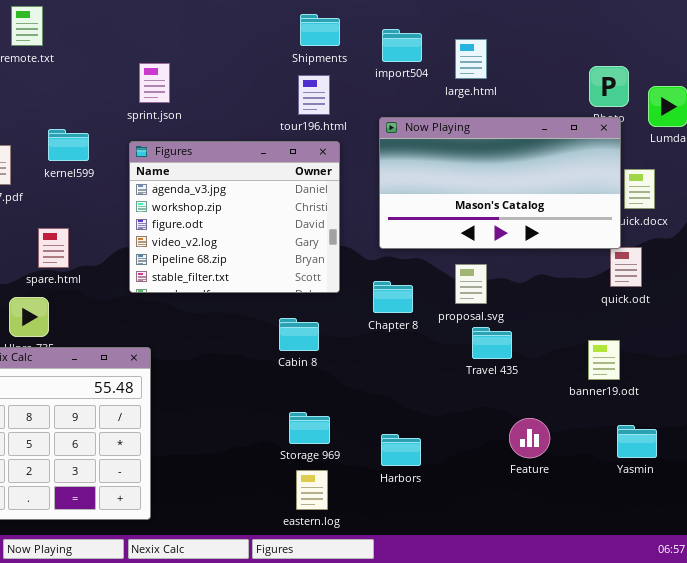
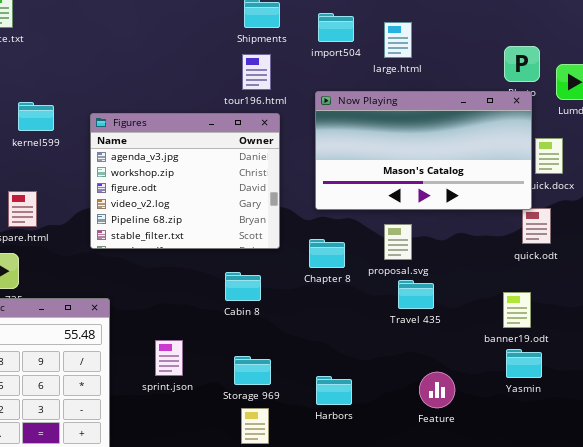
sprint.json: [139,63,170,103] -> [155,340,183,376], moved
Feature: [509,418,550,458] -> [419,372,455,408], moved
Yasmin: [617,425,657,458] -> [506,349,542,378], moved

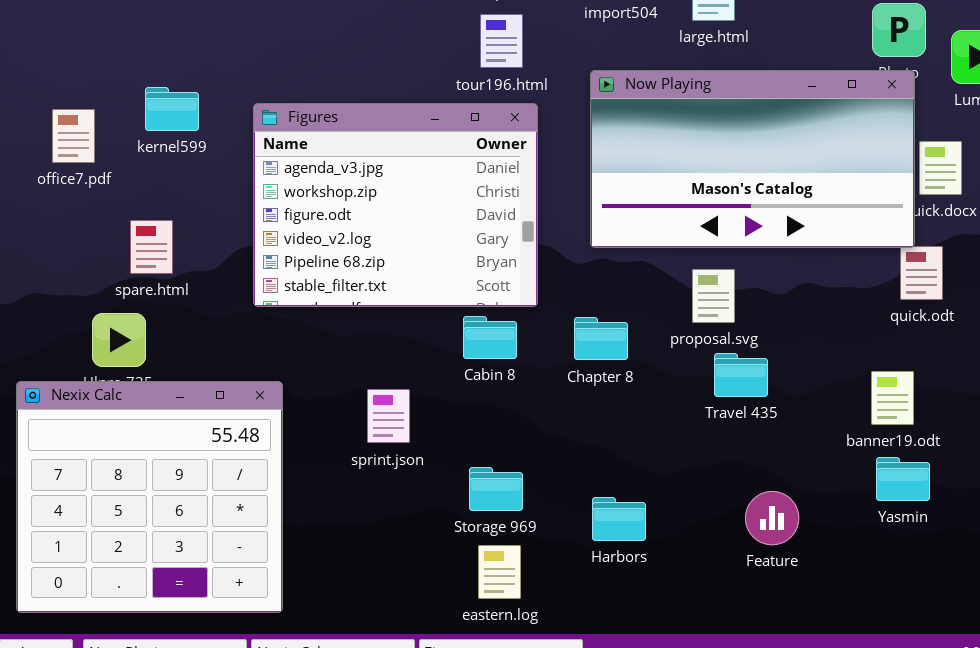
Chapter 8: [309,239,345,268] -> [574,317,628,360], moved
Cabin 8: [225,272,261,301] -> [463,316,517,359], moved
sprint.json: [155,340,183,376] -> [367,389,410,443], moved

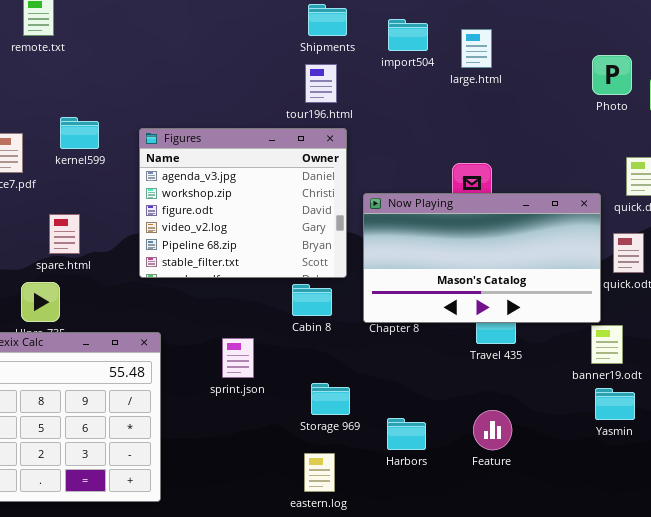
Now Playing: [590,70,915,248] -> [363,193,601,323], moved
Storage 969: [469,467,523,511] -> [311,383,350,415], moved
Feature: [745,491,799,545] -> [473,410,512,450], moved

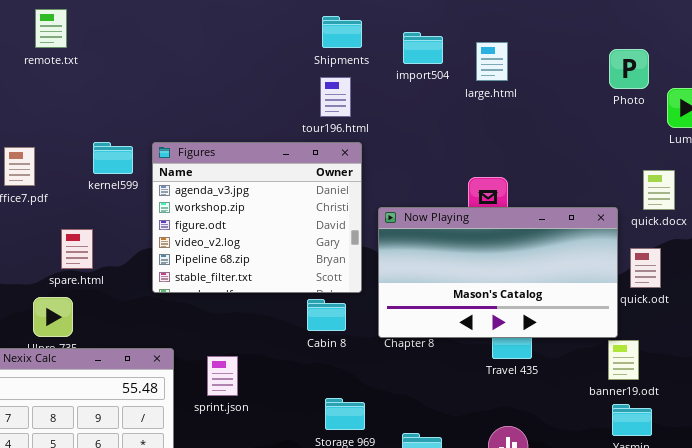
Photo: [592,55,632,95] -> [609,49,649,89], moved
kernel599: [60,117,99,149] -> [93,142,133,174], moved
sprint.json: [222,338,254,378] -> [207,356,238,396], moved

